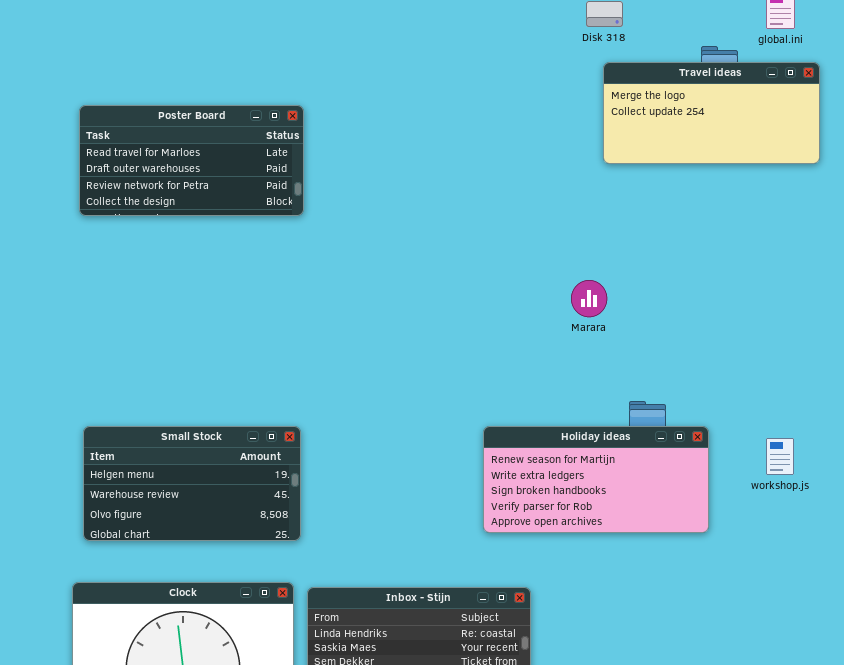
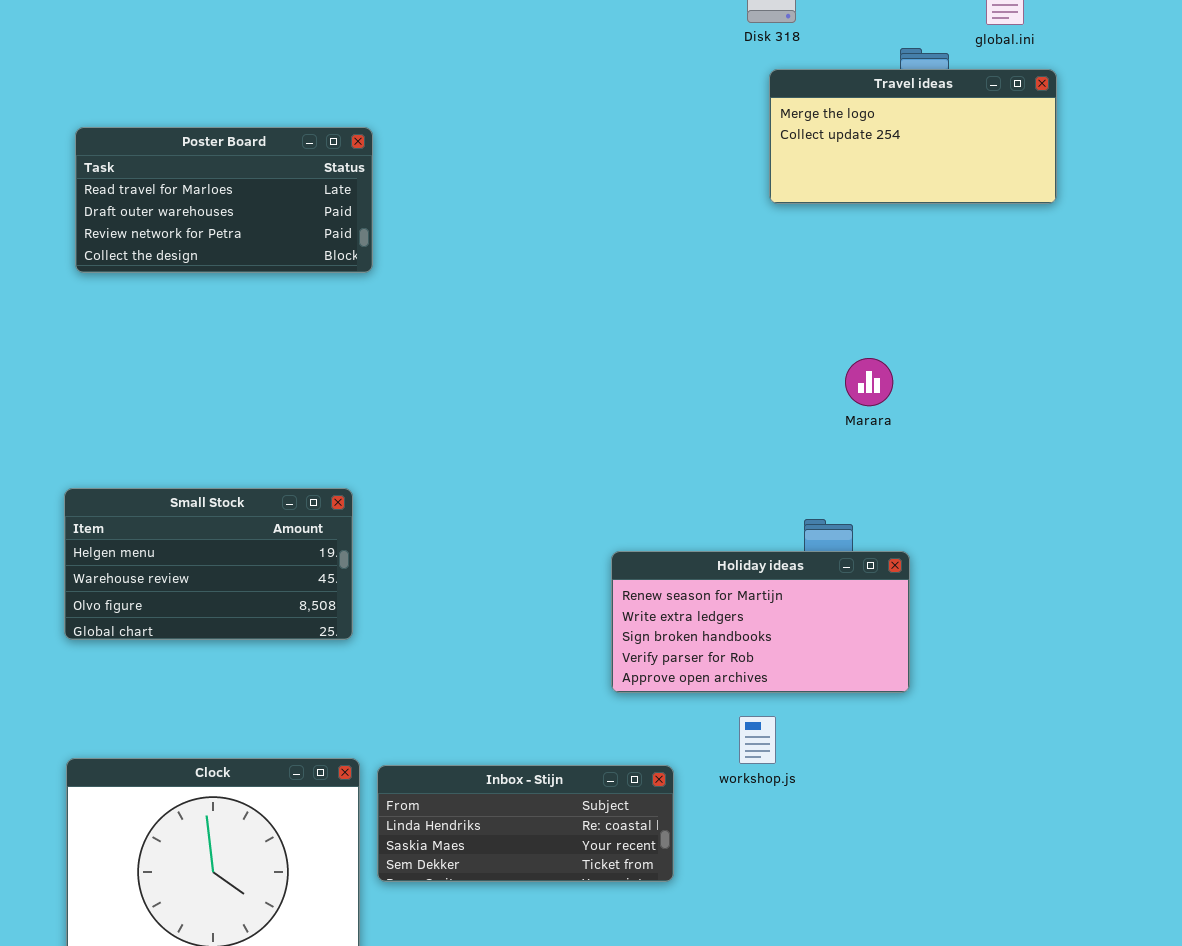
Marara: [571,280,607,317] -> [845,358,893,406], moved
Small Stock: [83,426,301,541] -> [64,488,353,640], moved
workshop.js: [766,438,794,475] -> [739,716,776,764], moved

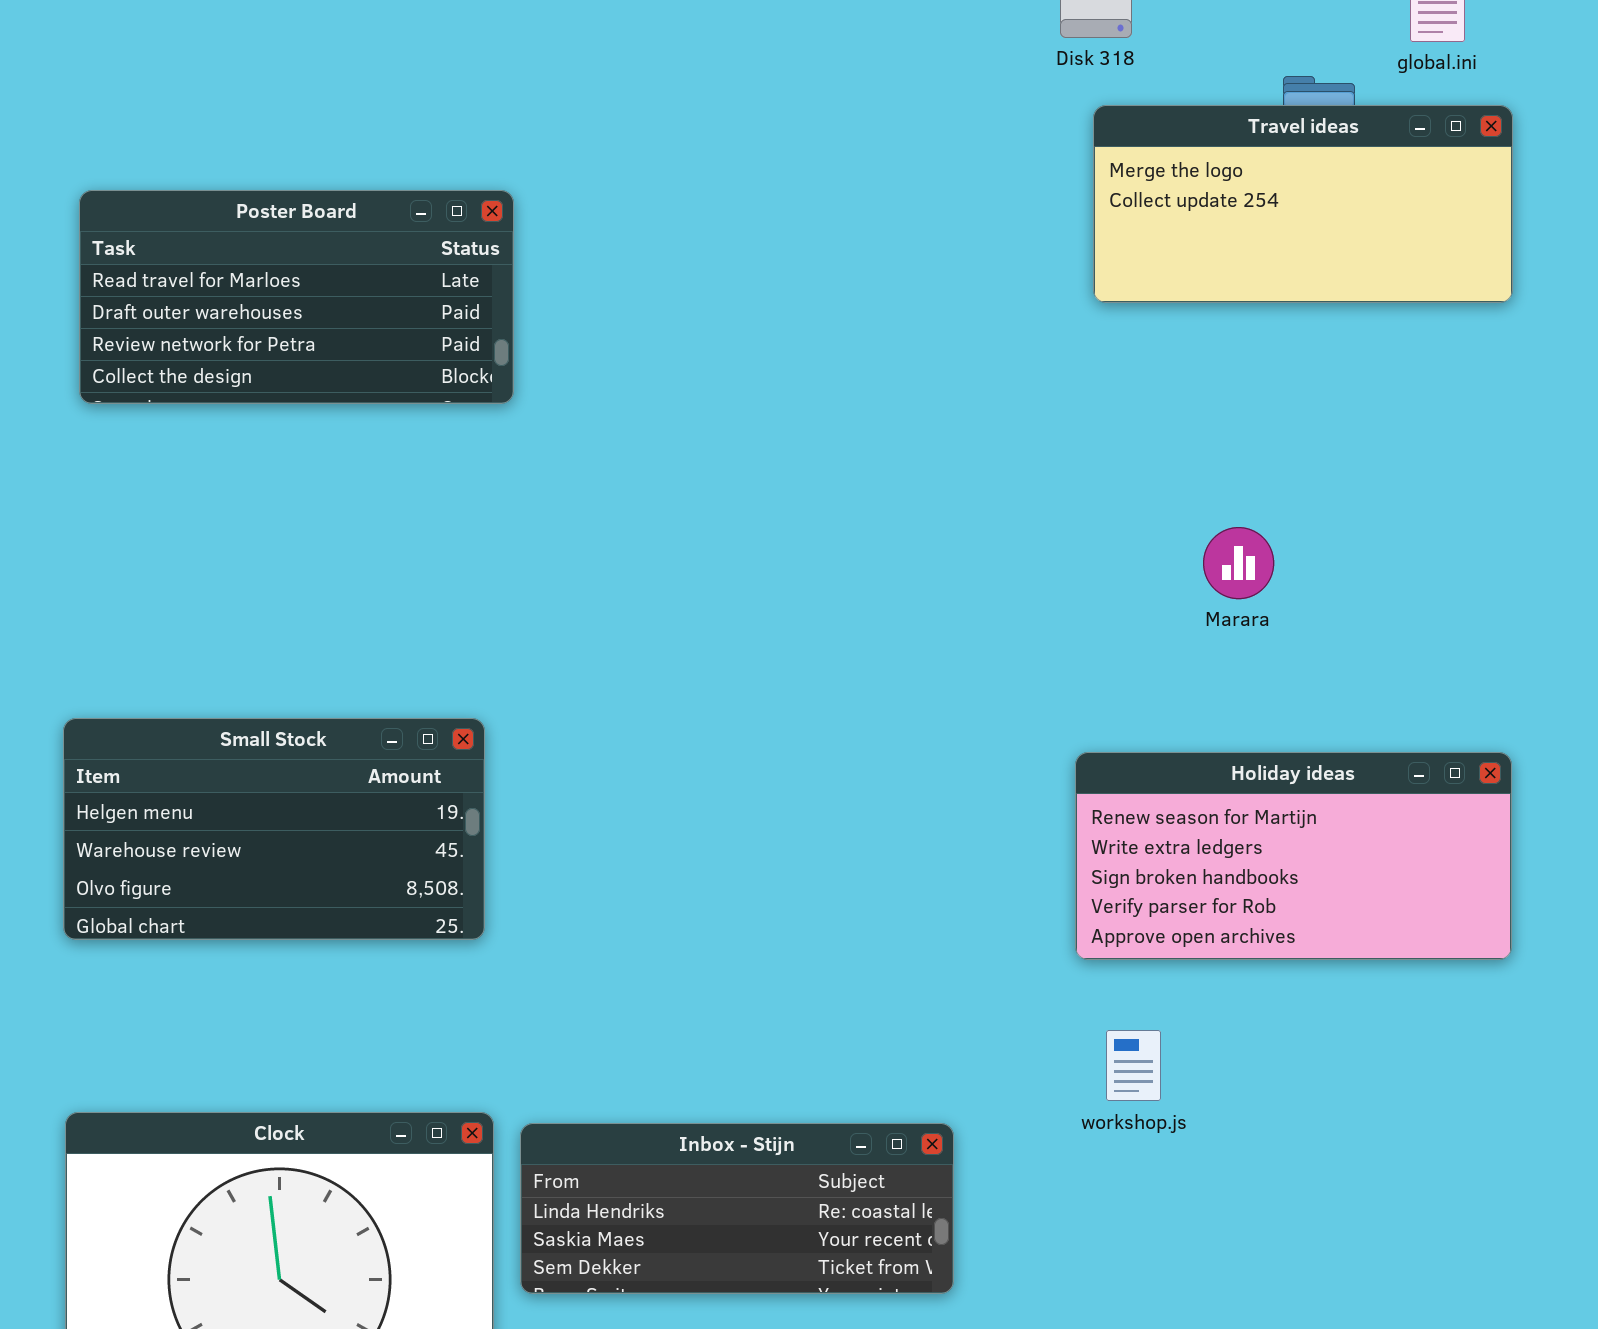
Holiday ideas: [611,551,910,693] -> [1075,752,1512,960], moved
workshop.js: [739,716,776,764] -> [1106,1030,1161,1101], moved

